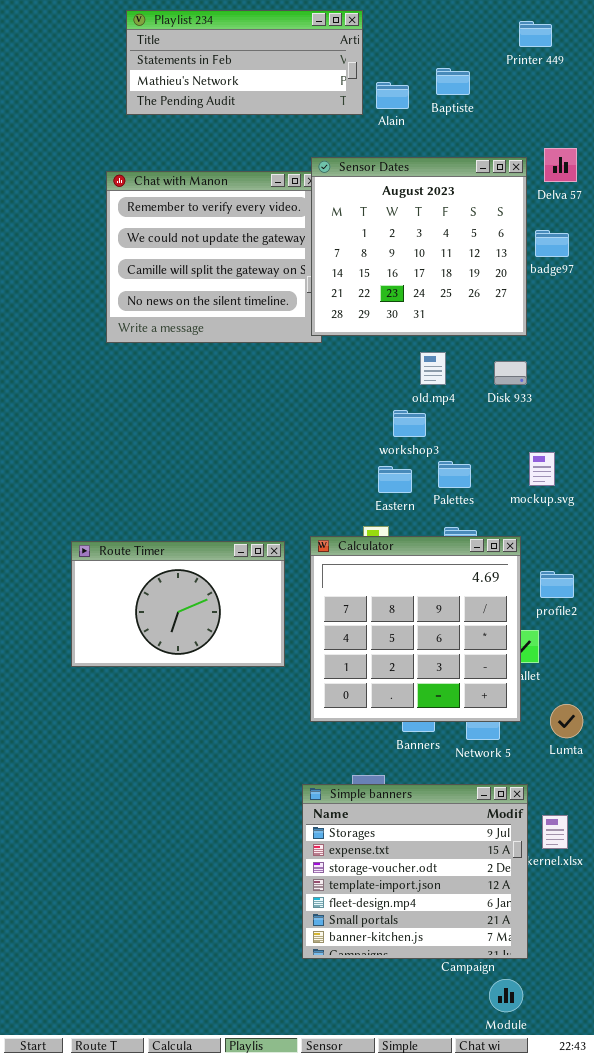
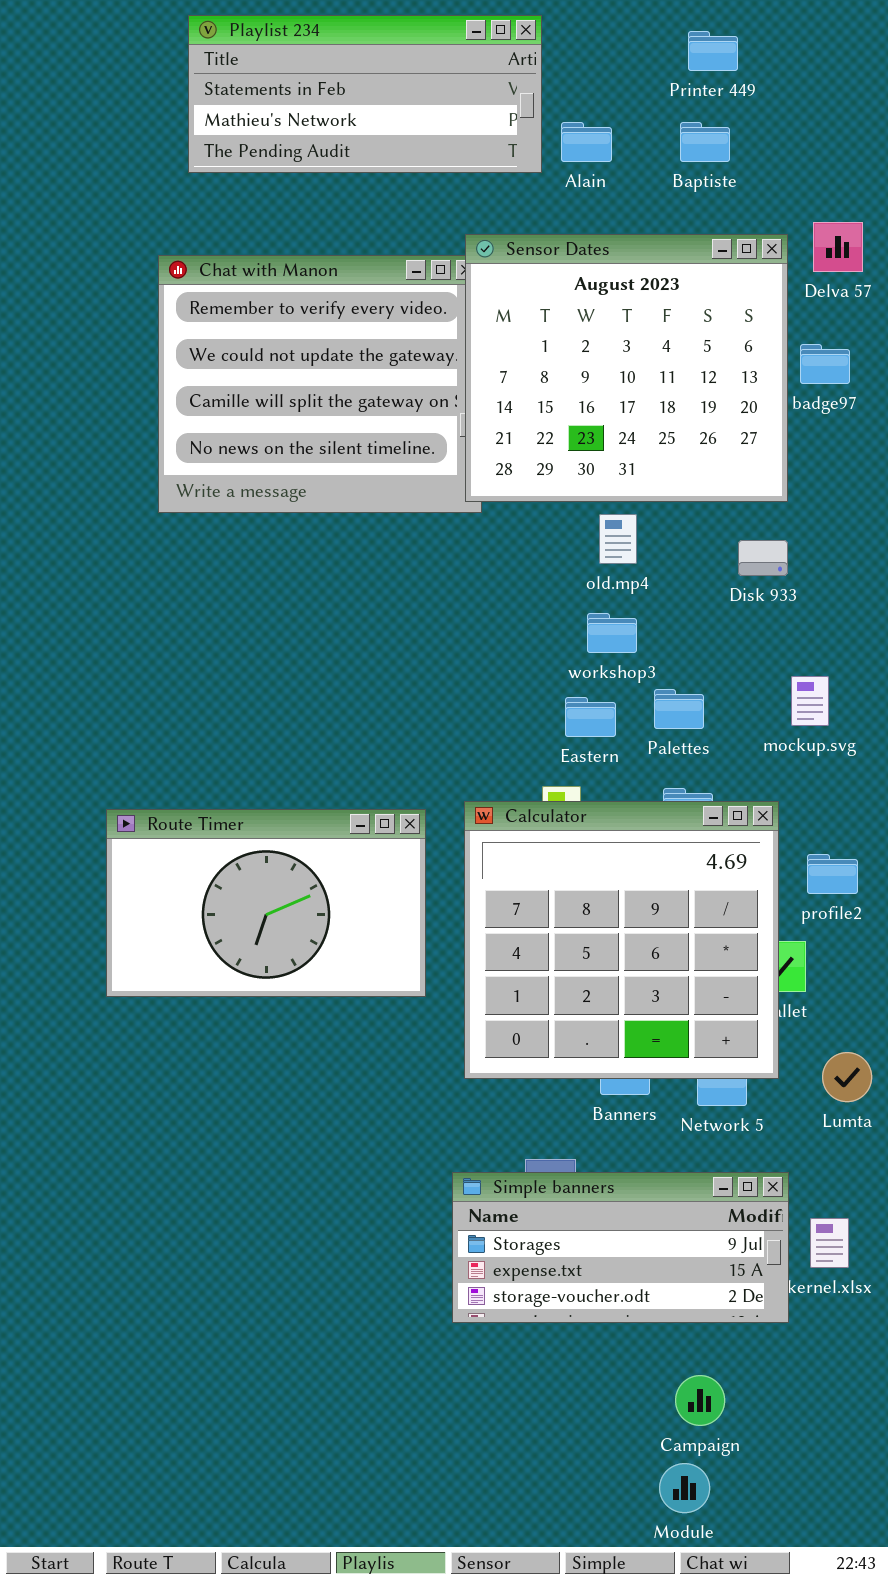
Printer 449: [519,21,552,47] -> [688,31,738,71], moved
Baptiste: [436,68,470,95] -> [680,122,730,162], moved
old.mp4: [420,352,446,385] -> [599,514,637,564], moved
Simple banners: [302,784,528,959] -> [452,1172,789,1323], resized
Module: [489,979,523,1012] -> [659,1463,710,1513], moved

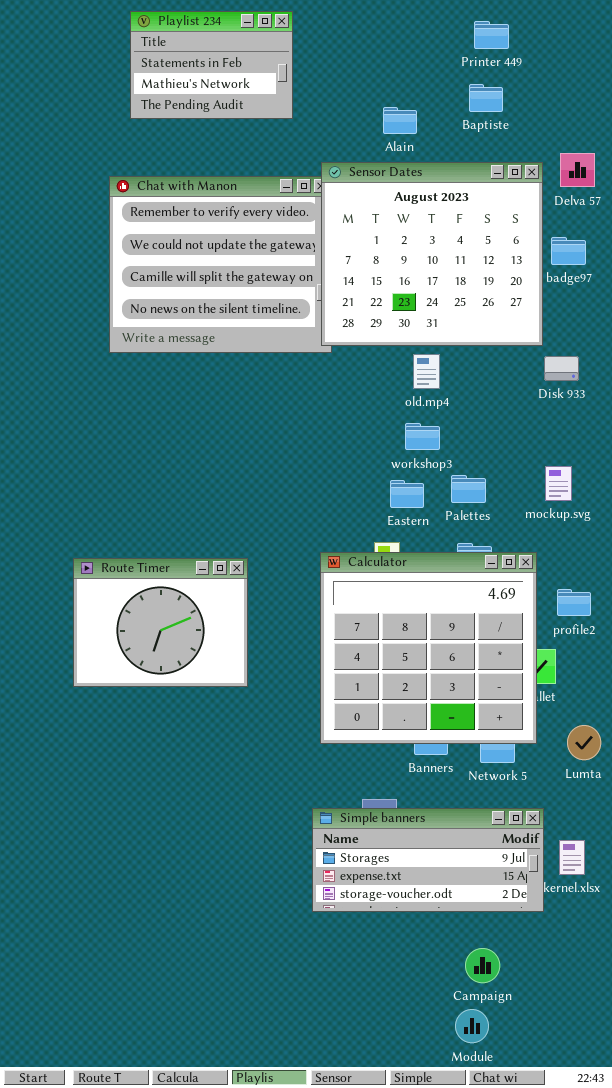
Playlist 234: [188,15,542,173] -> [130,11,293,119], resized
Alain: [561,122,612,162] -> [383,107,417,134], moved
Disk 933: [738,540,788,576] -> [544,356,579,381], moved
Route Timer: [106,809,426,997] -> [73,558,248,687], resized

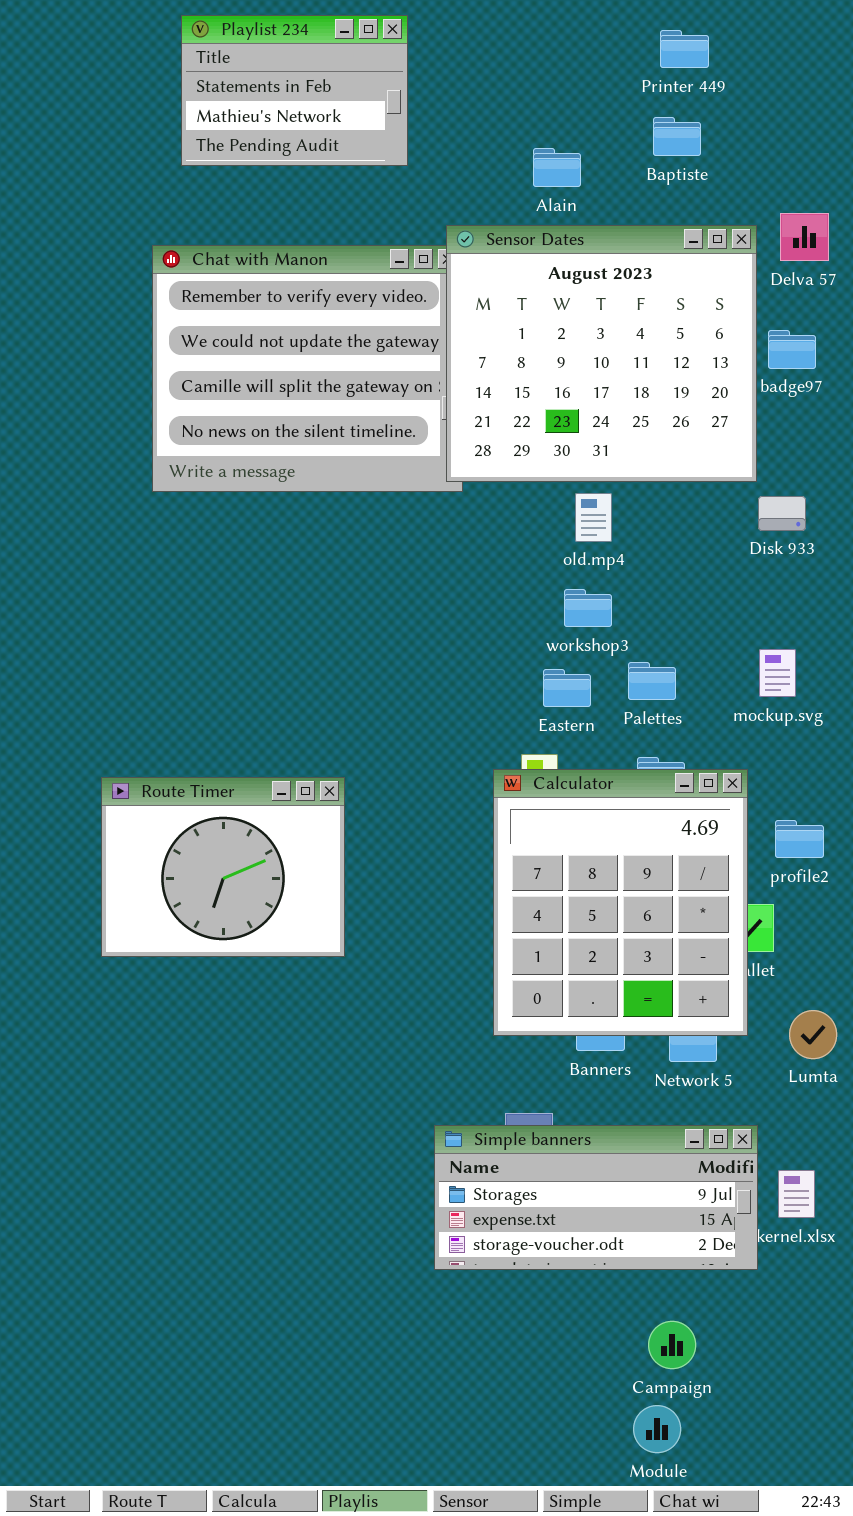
Calculator: [320,552,537,744] -> [493,769,748,1036], resized

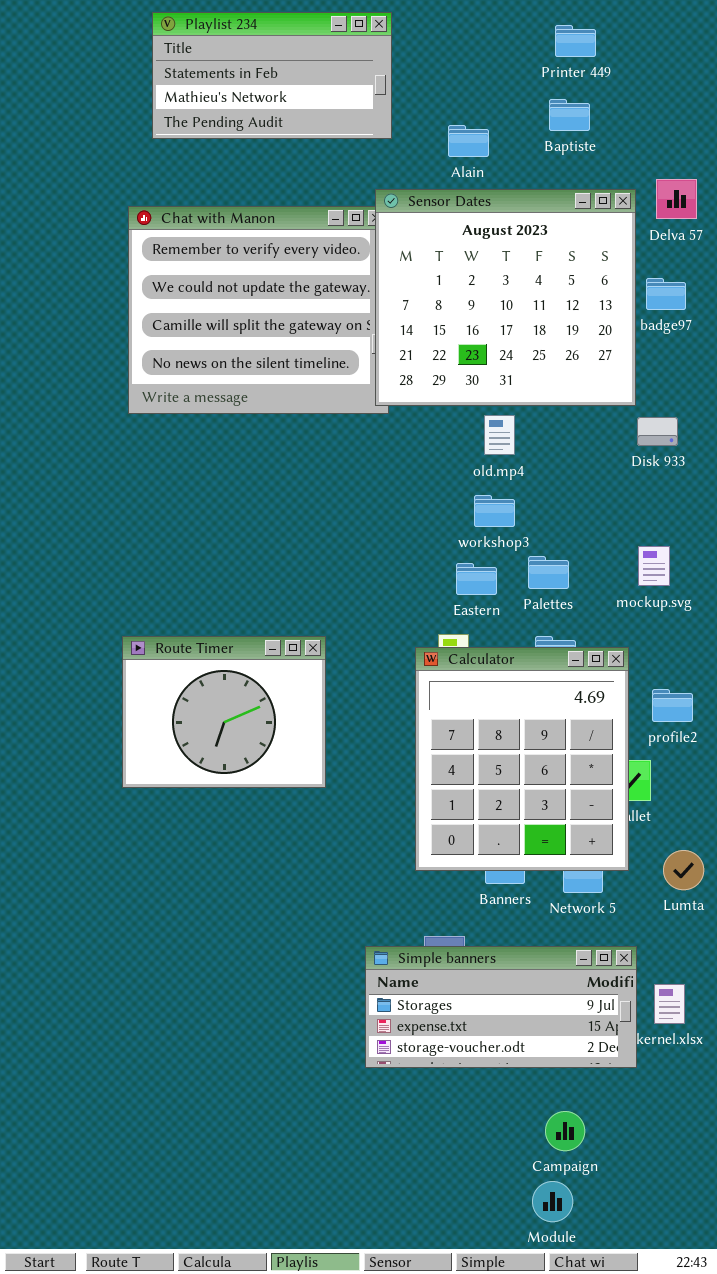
Playlist 234: [181,15,408,166] -> [152,12,392,139], resized
Route Timer: [101,777,345,957] -> [122,636,326,788], moved

